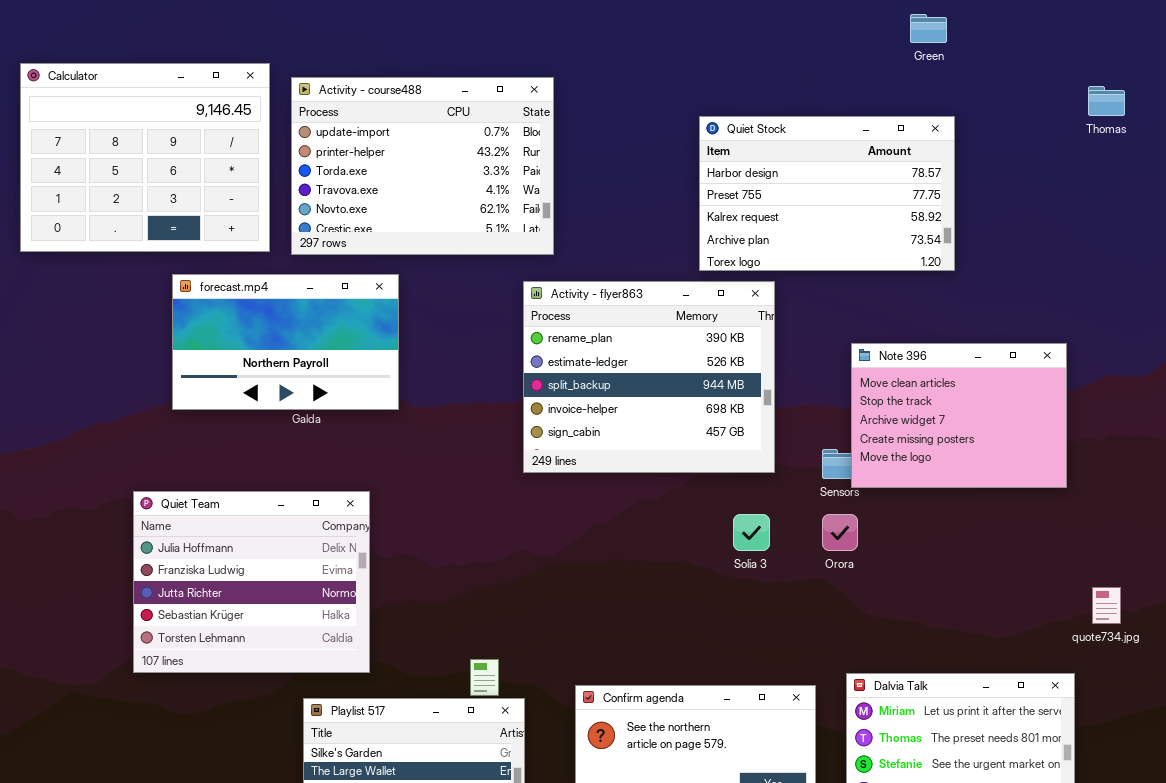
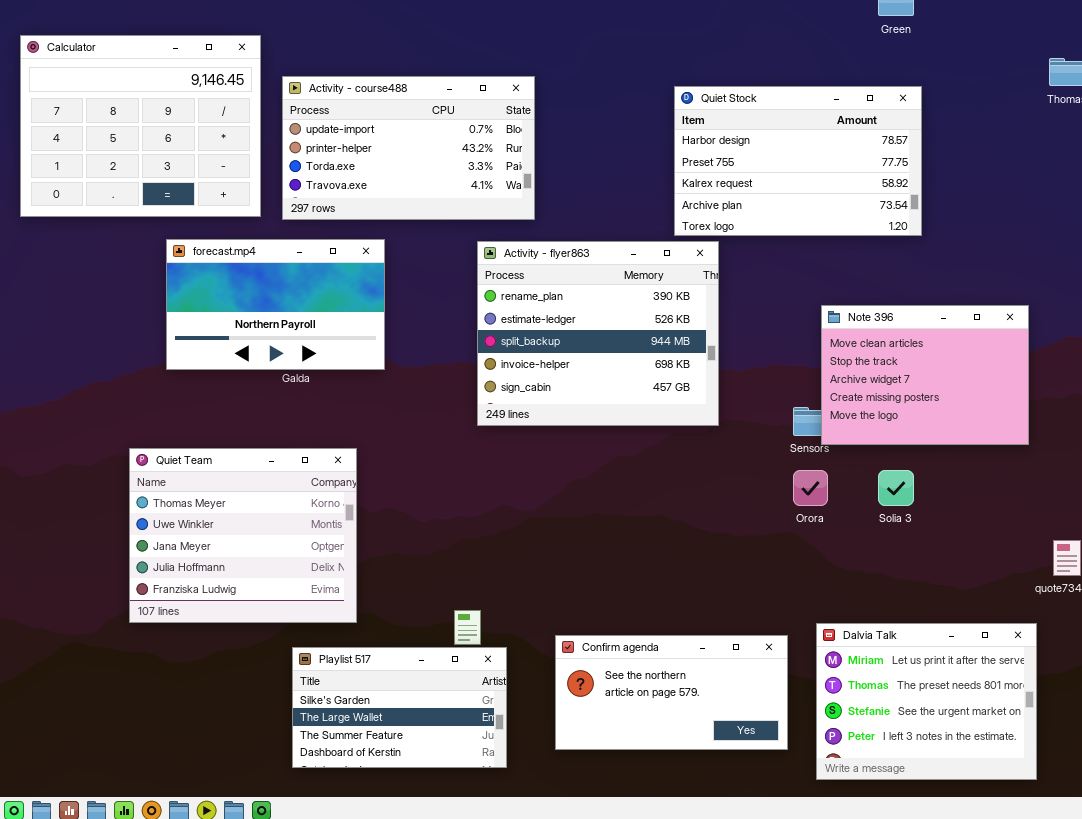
Activity - course488: [291,77,554,255] -> [282,76,535,220], resized
Activity - flyer863: [523,281,775,473] -> [477,241,719,426], moved
Quiet Team: [133,491,370,673] -> [129,448,357,623], scrolled up 3 rows
Solia 3: [733,514,770,551] -> [878,470,914,506], moved

